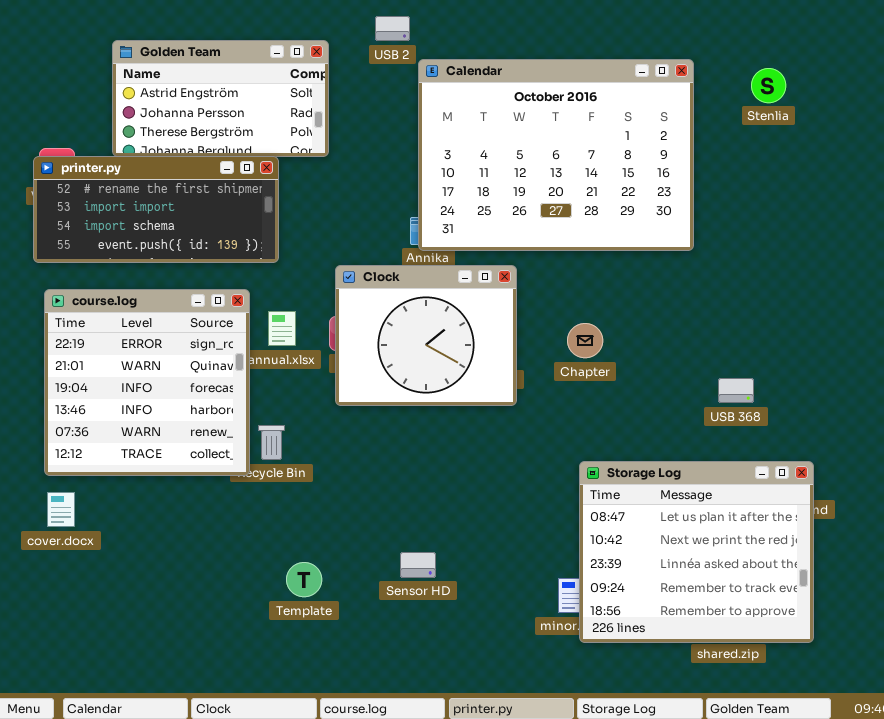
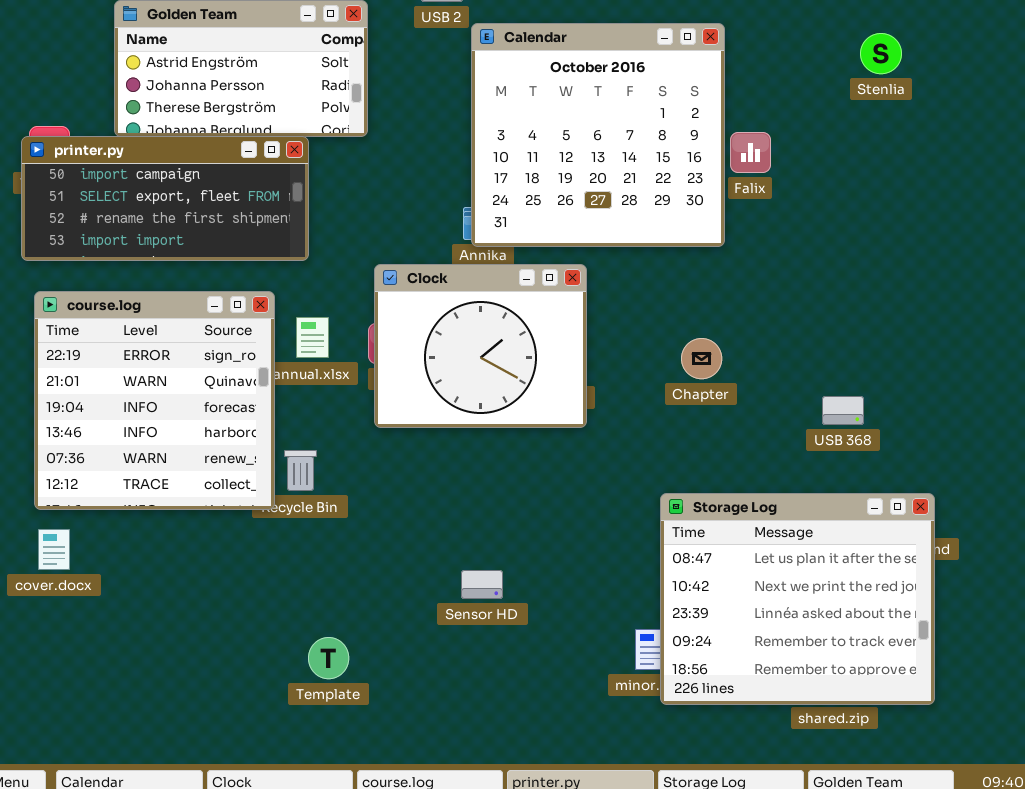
Calendar: [418,59,694,251] -> [471,23,725,247], resized
printer.py: [33,156,279,263] -> [21,136,309,261], scrolled up 2 rows
Chapter: [567,323,603,358] -> [681,338,722,379], moved
Sensor HD: [400,552,436,578] -> [461,570,503,599], moved
Template: [286,562,322,597] -> [308,637,349,679], moved

